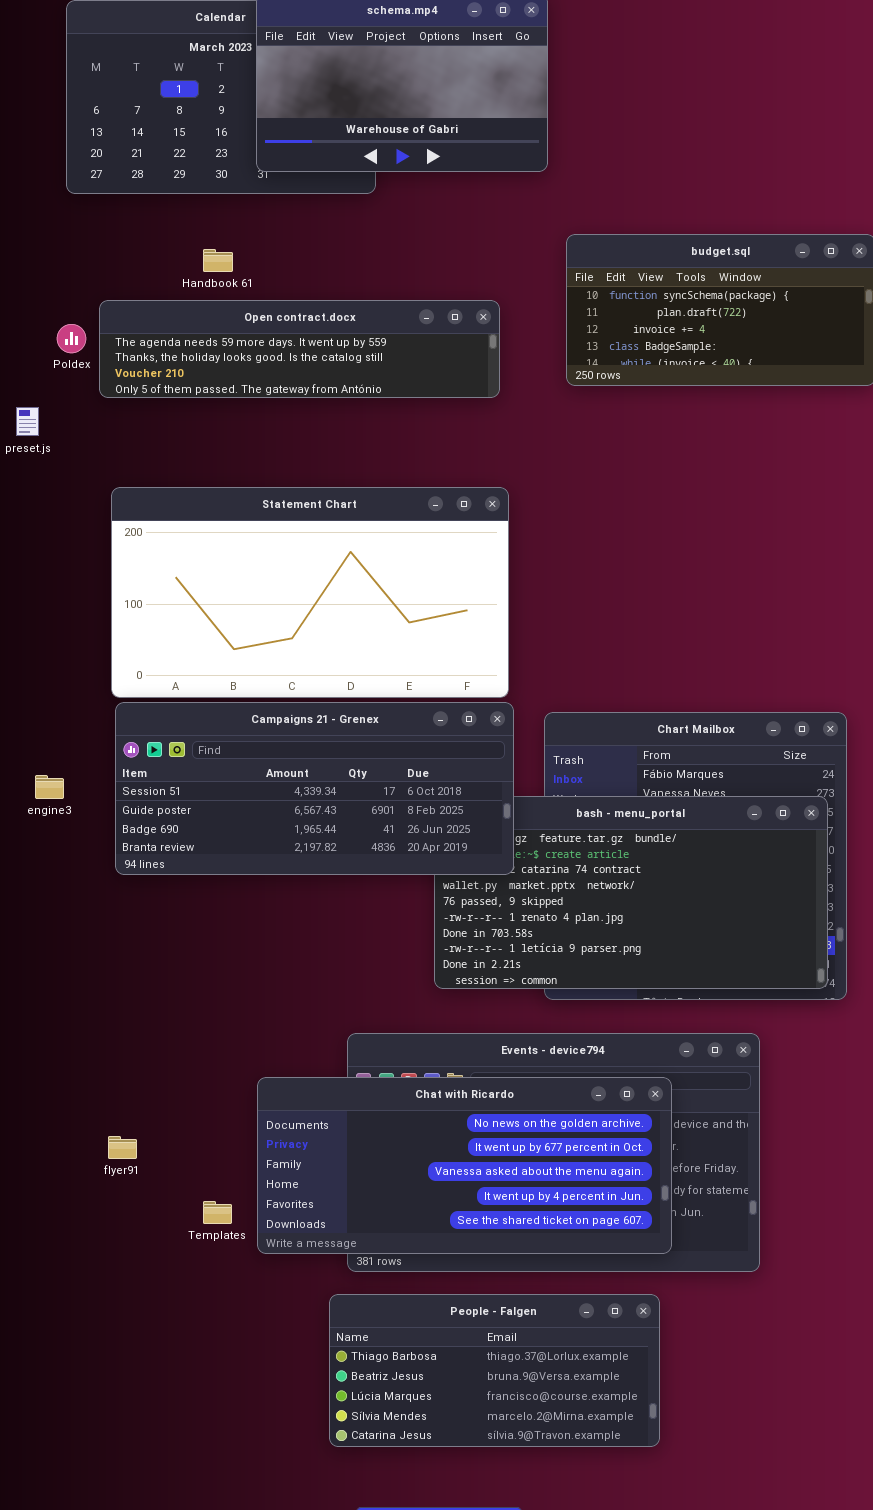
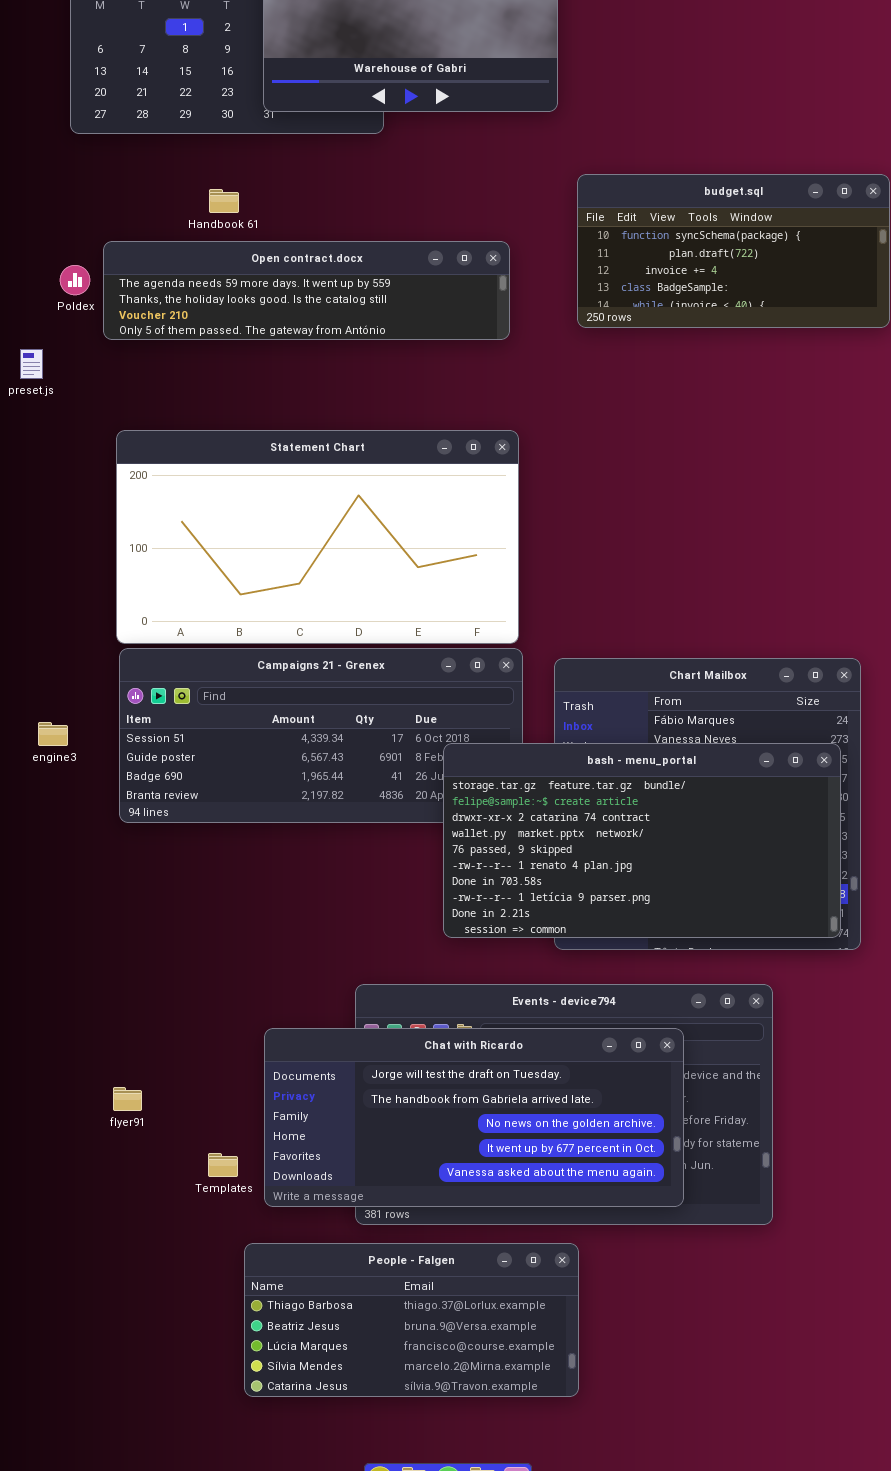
bash - menu_portal: [434,796,828,989] -> [443,743,841,938], raised
Chat with Ricardo: [257,1077,672,1254] -> [264,1028,684,1207], scrolled up 2 rows
People - Falgen: [329,1294,660,1447] -> [244,1243,579,1397], moved

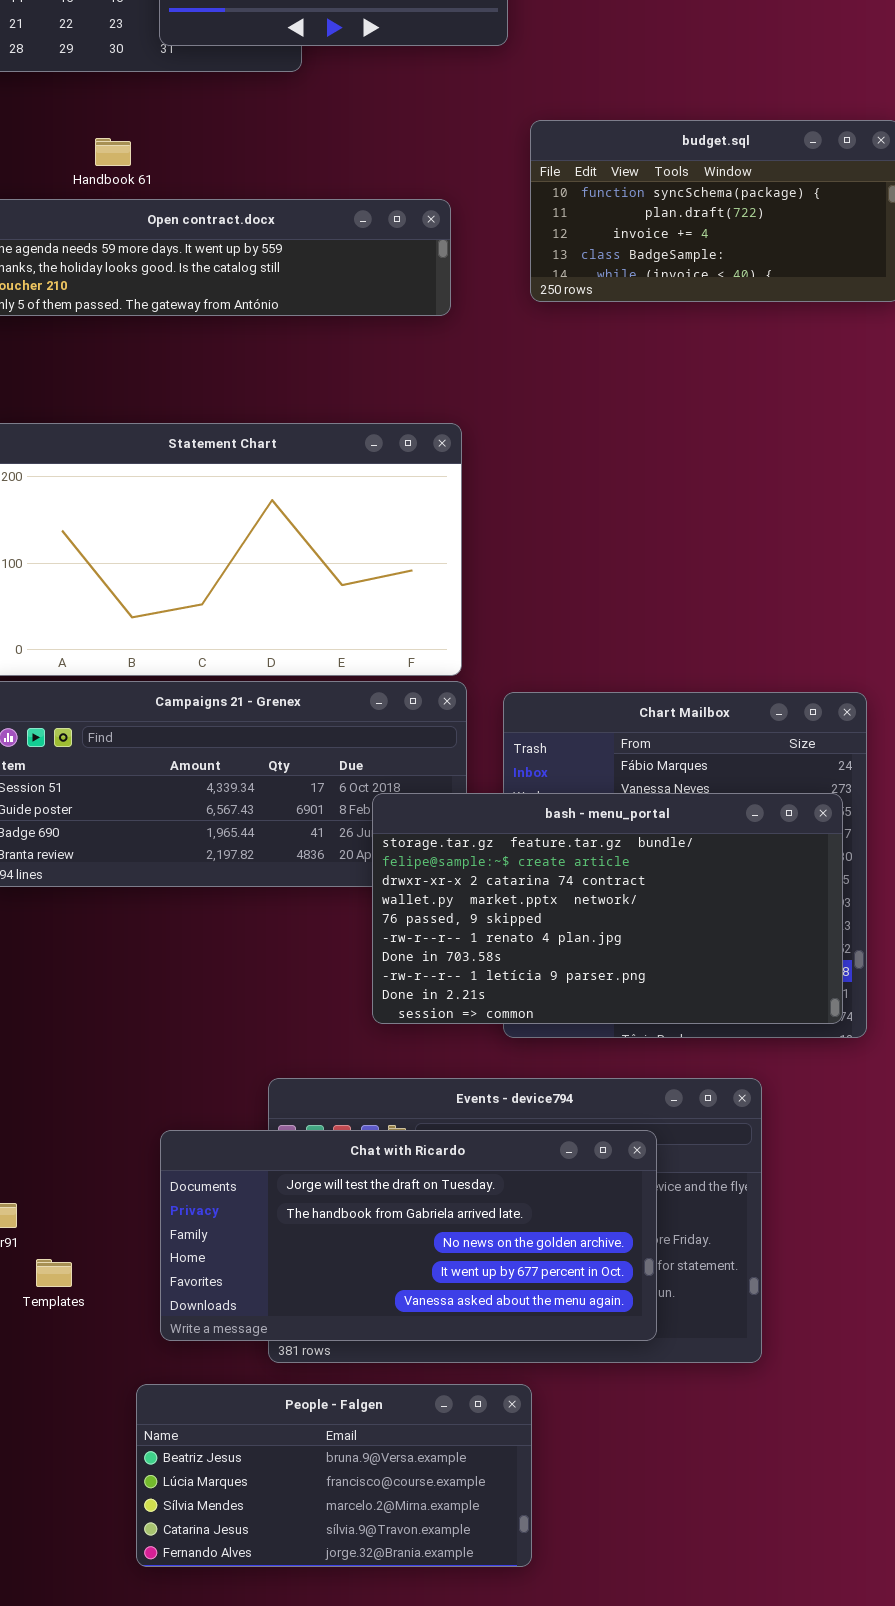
Templates: [208,1153,238,1177] -> [36,1259,72,1287], moved
People - Falgen: [244,1243,579,1397] -> [136,1384,532,1567], scrolled down 1 row

